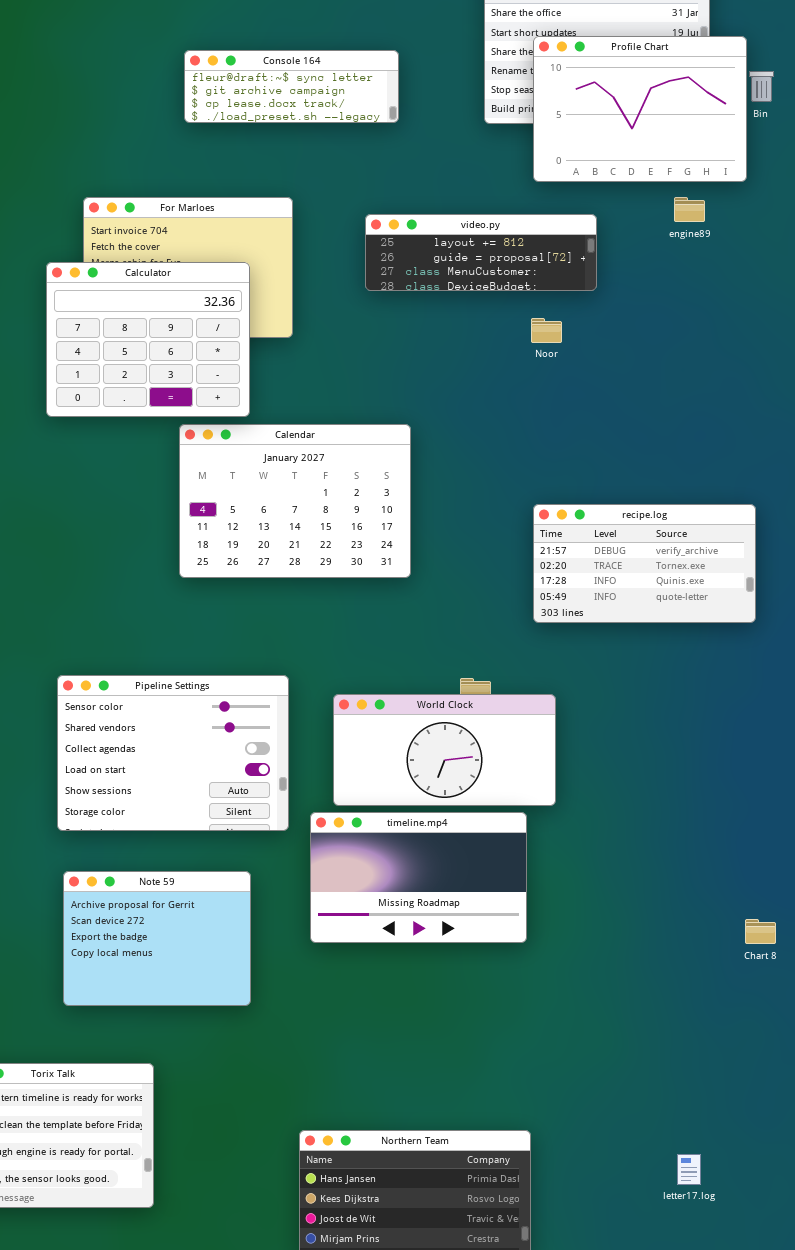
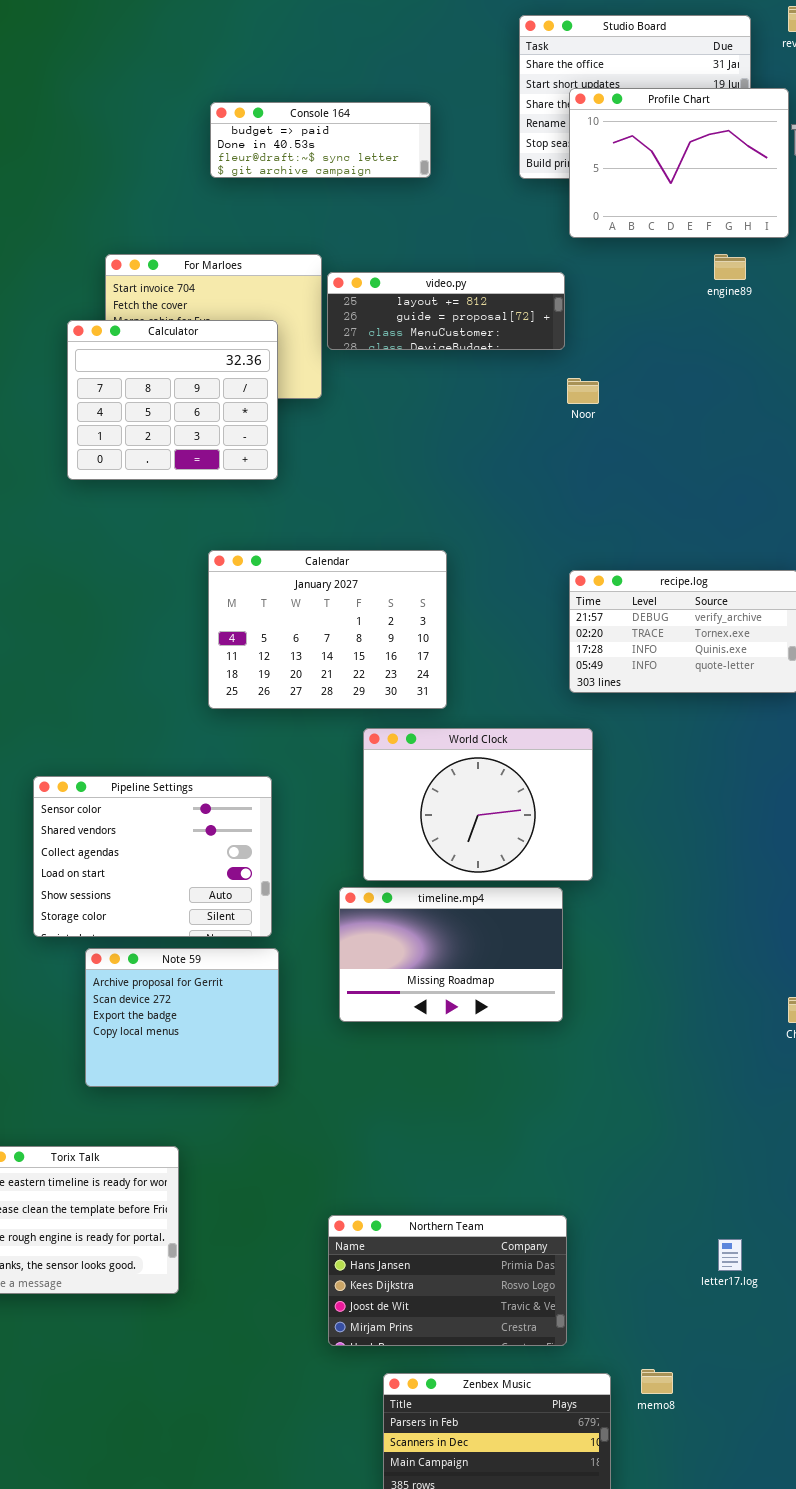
Console 164: [184,50,399,123] -> [210,102,431,178], scrolled up 2 rows
video.py: [365,214,597,291] -> [327,272,565,350], moved
Calendar: [179,424,411,578] -> [208,550,447,709], moved
Pipeline Settings: [57,675,289,831] -> [33,776,272,937], moved
World Clock: [333,694,556,806] -> [363,728,593,881], resized

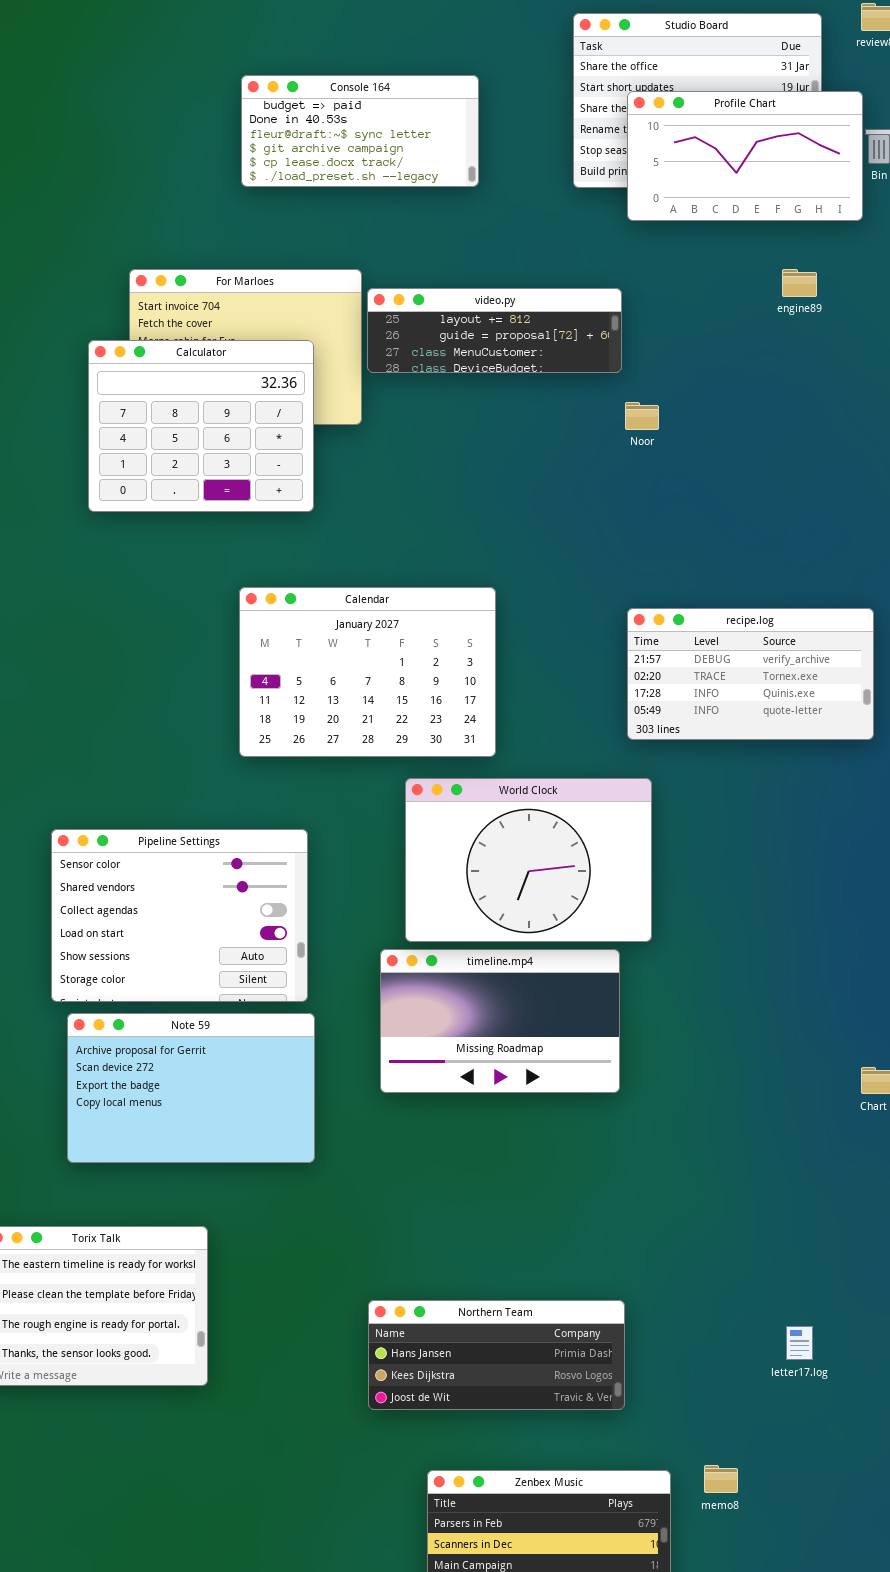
Profile Chart: [569,88,789,238] -> [627,91,863,221], resized
Console 164: [210,102,431,178] -> [241,75,479,187], resized
Note 59: [85,948,279,1087] -> [67,1013,315,1163], resized
Northern Team: [328,1215,567,1346] -> [368,1300,625,1410], resized

